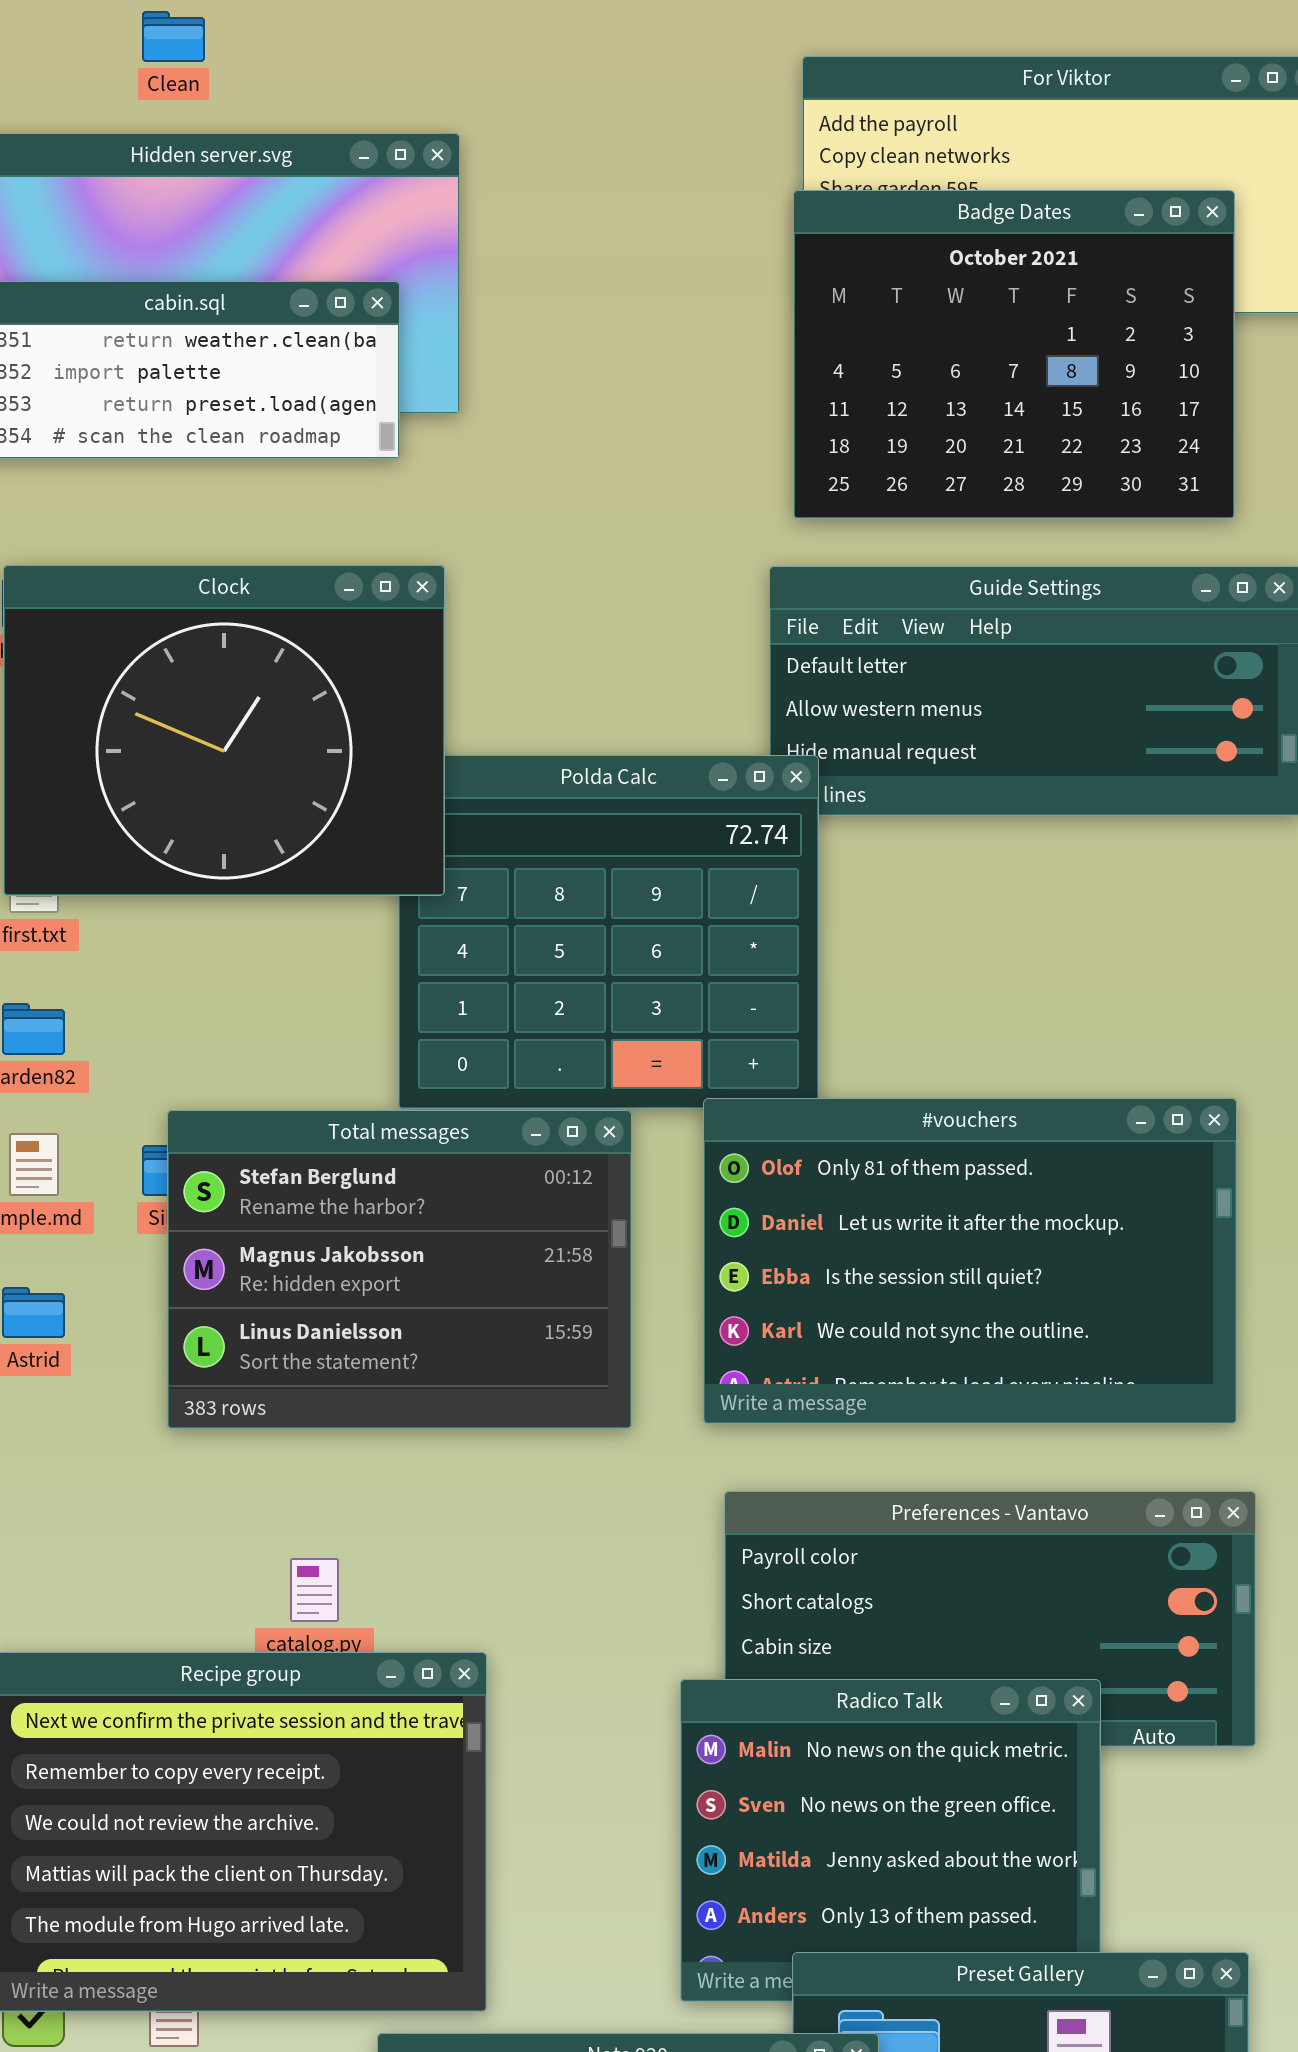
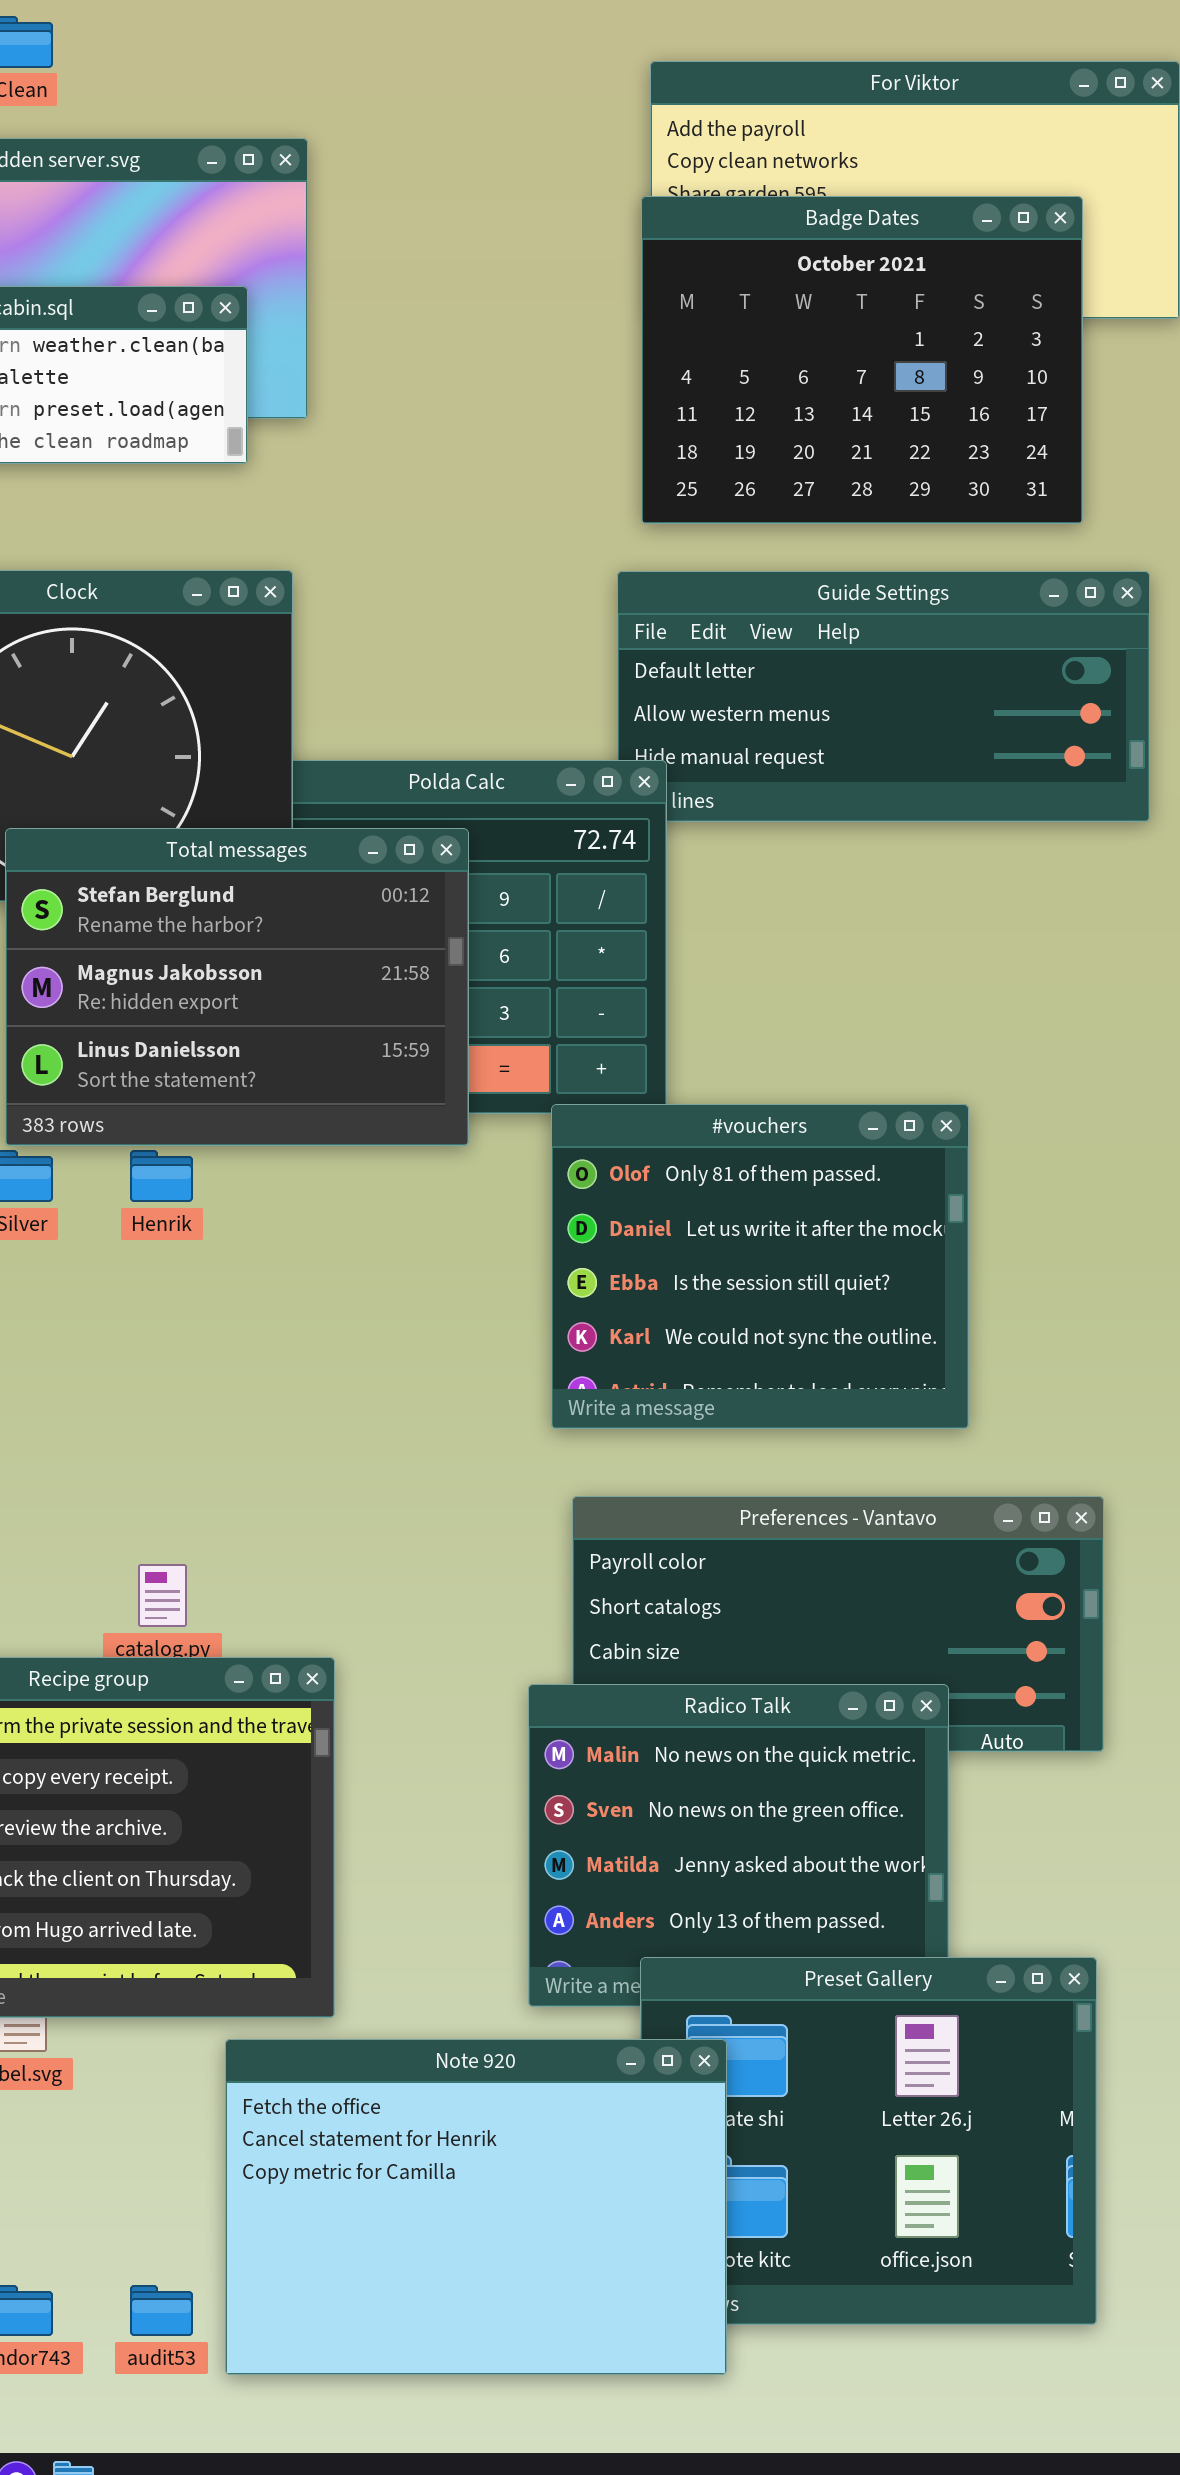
#vouchers: [703,1098,1237,1424] -> [551,1104,969,1429], resized
Total messages: [167,1110,632,1429] -> [5,828,469,1146], moved

